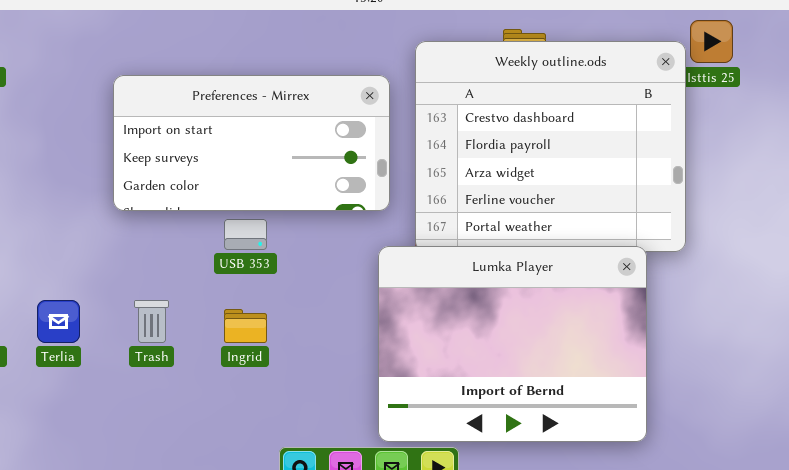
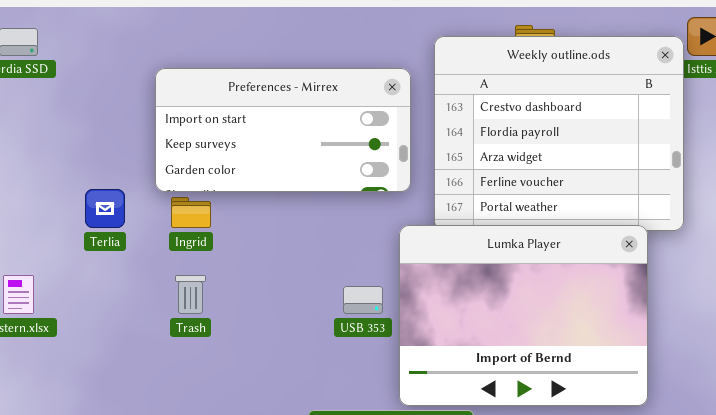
USB 353: [224,219,267,250] -> [343,286,383,314], moved
Terlia: [37,300,80,343] -> [85,189,125,228], moved
Ingrid: [224,309,267,343] -> [171,197,211,228], moved

